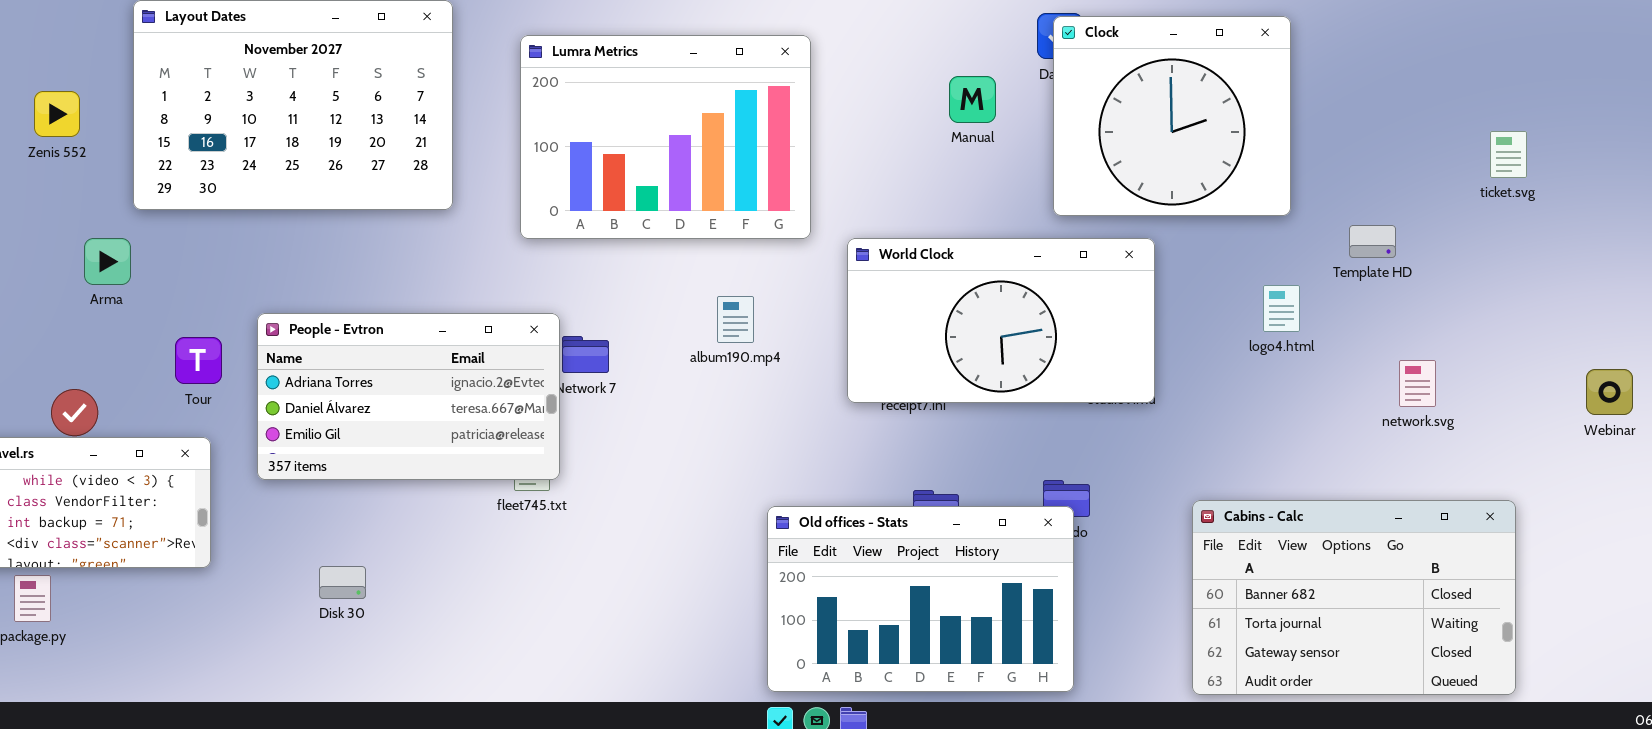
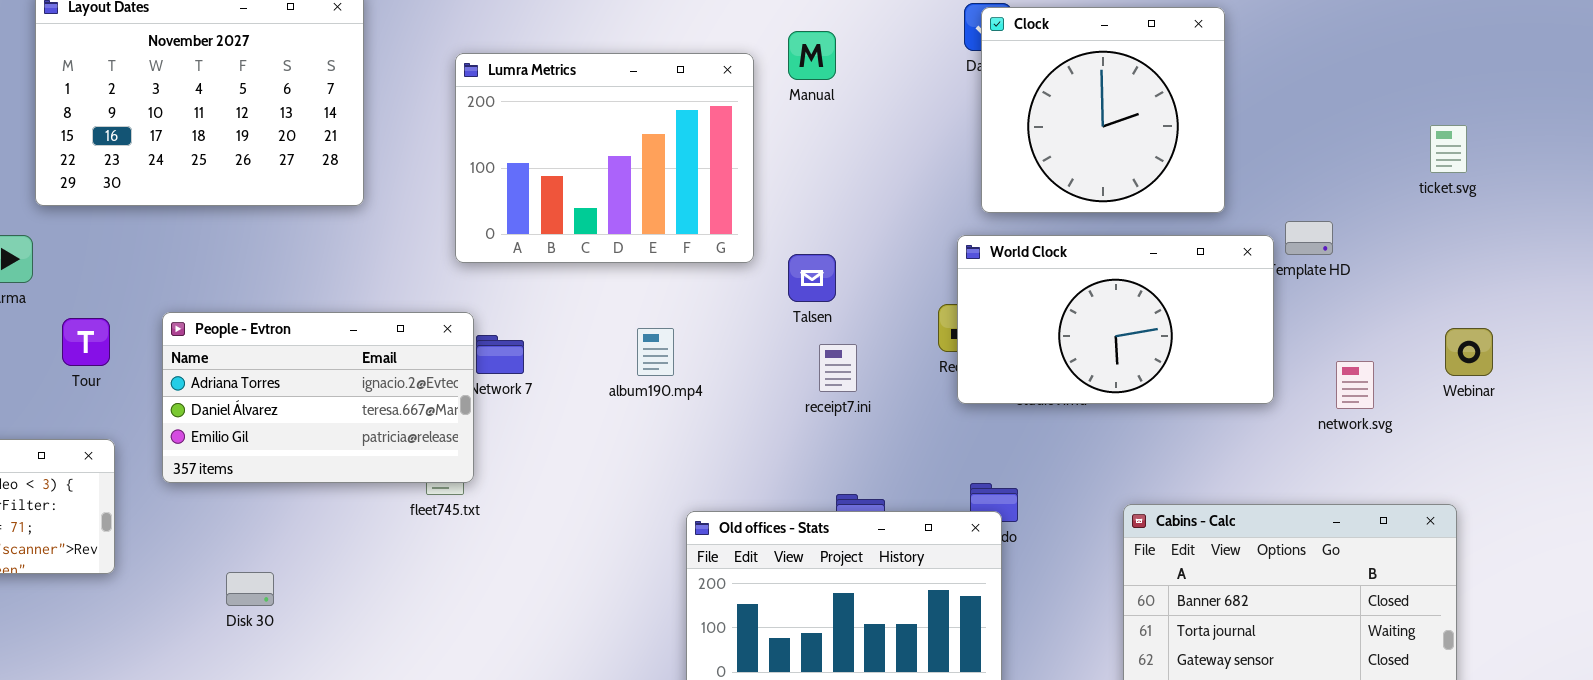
Lumra Metrics: [520,35,811,239] -> [455,53,754,263], moved
Manual: [949,76,996,123] -> [788,31,836,80], moved
World Clock: [847,238,1155,403] -> [957,235,1274,404], moved
album190.mp4: [717,296,754,343] -> [637,328,674,376], moved
Tour: [175,337,222,384] -> [62,318,110,366], moved
Webinar: [1586,369,1633,415] -> [1445,328,1493,376], moved

